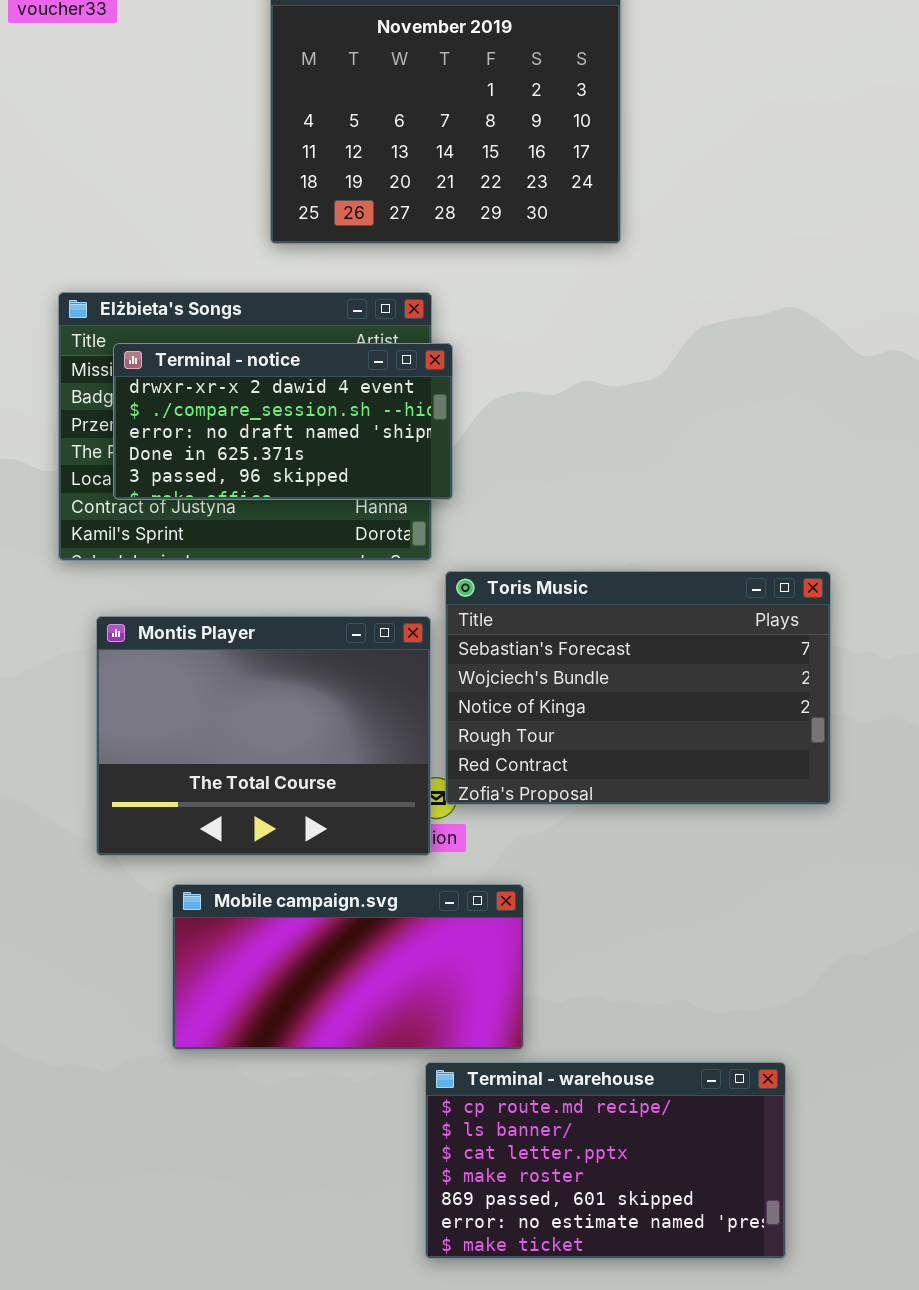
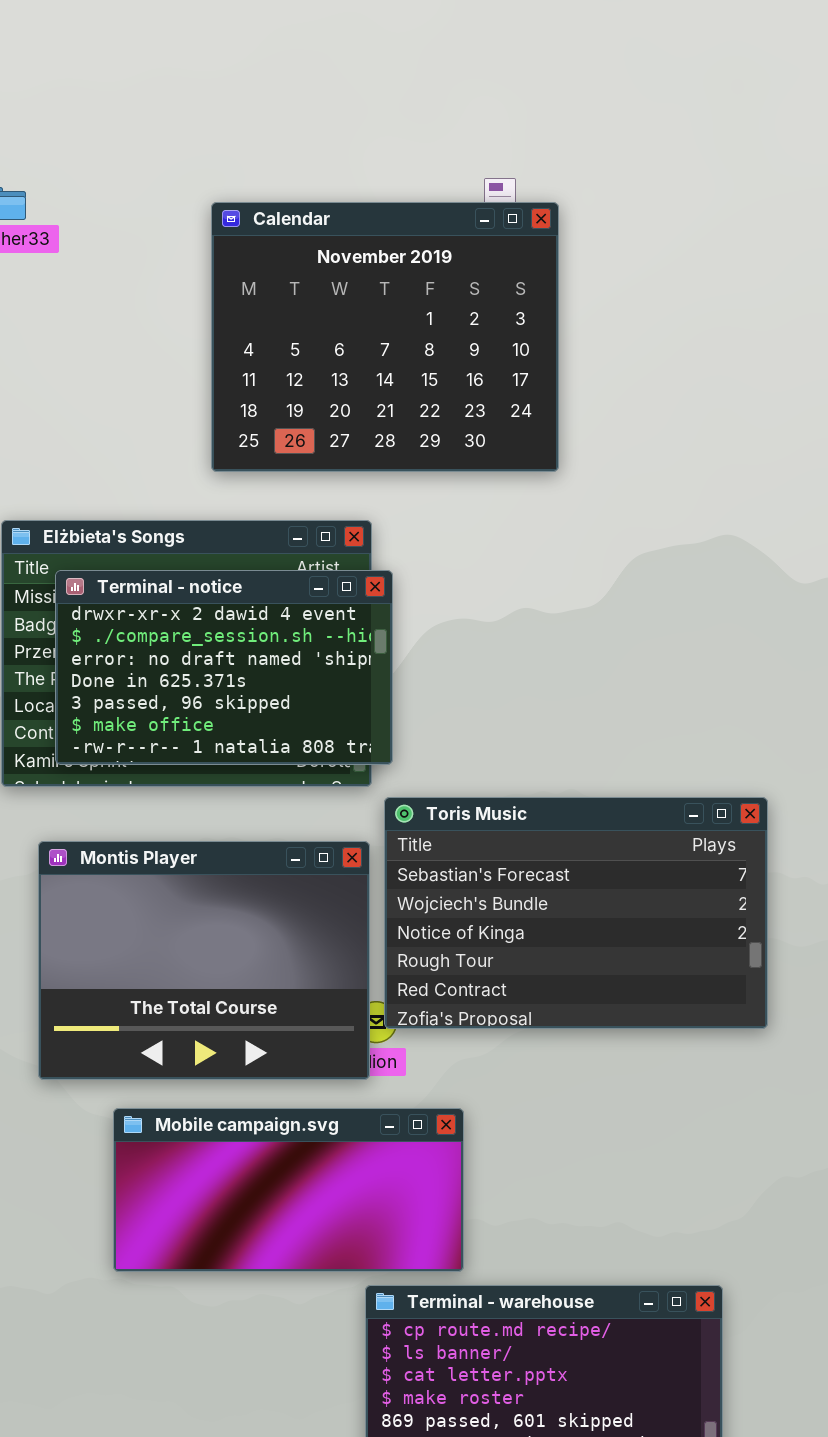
Terminal - notice: [113,343,453,500] -> [55,570,393,765], resized

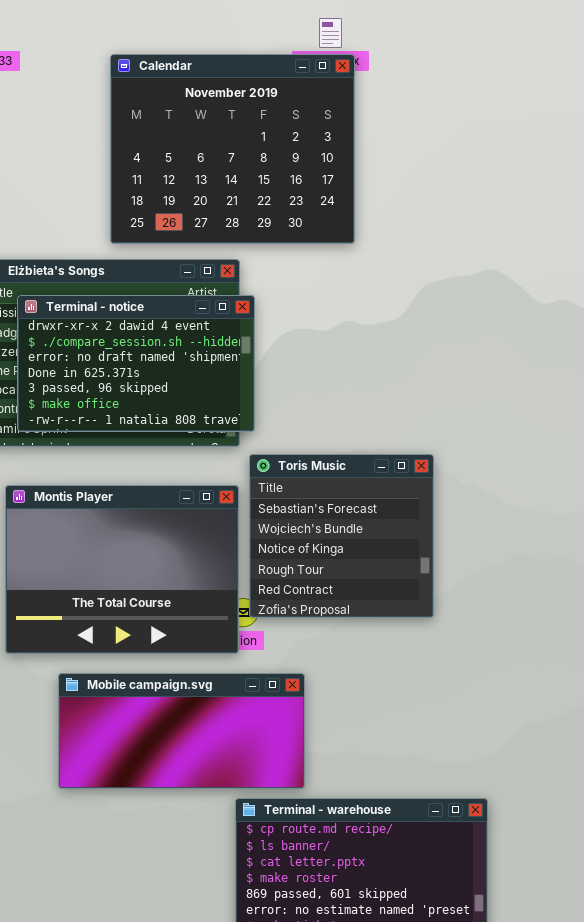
Calendar: [211,202,559,472] -> [110,54,355,244], moved
Toris Music: [384,797,768,1029] -> [249,454,434,618], resized

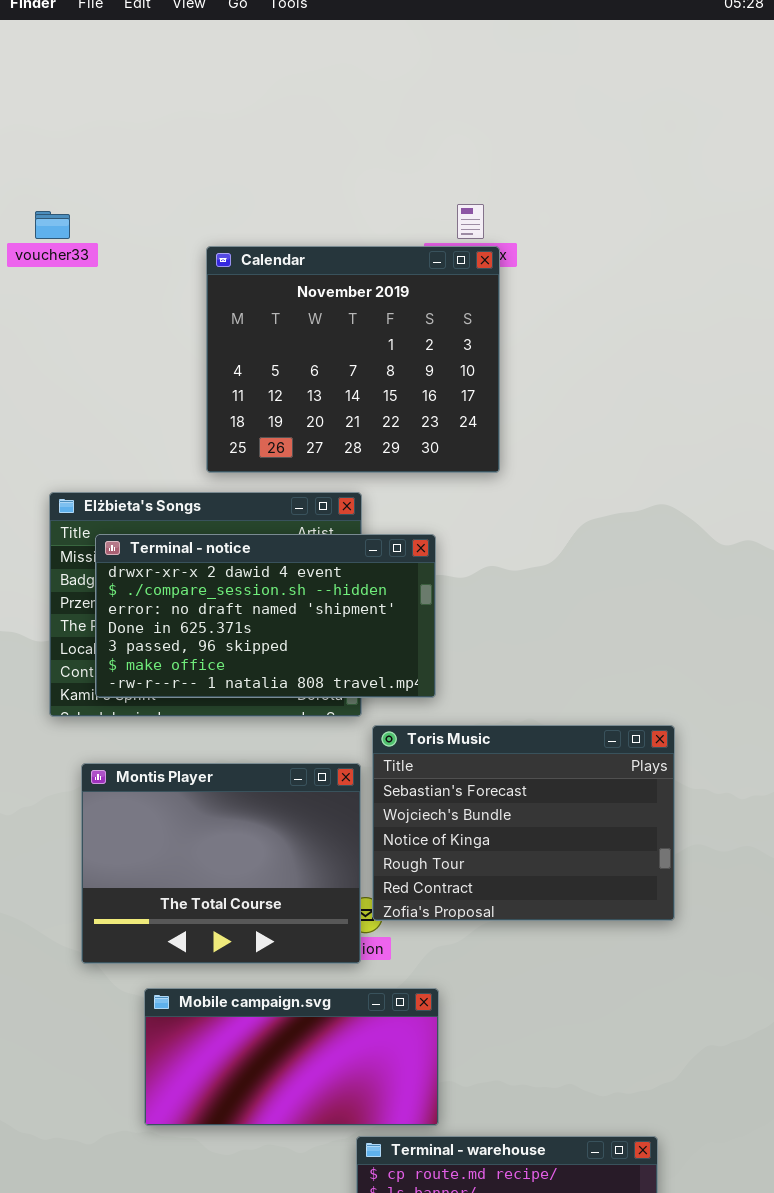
Terminal - notice: [17,295,255,432] -> [95,534,436,698], resized
Toris Music: [249,454,434,618] -> [372,725,675,921], resized

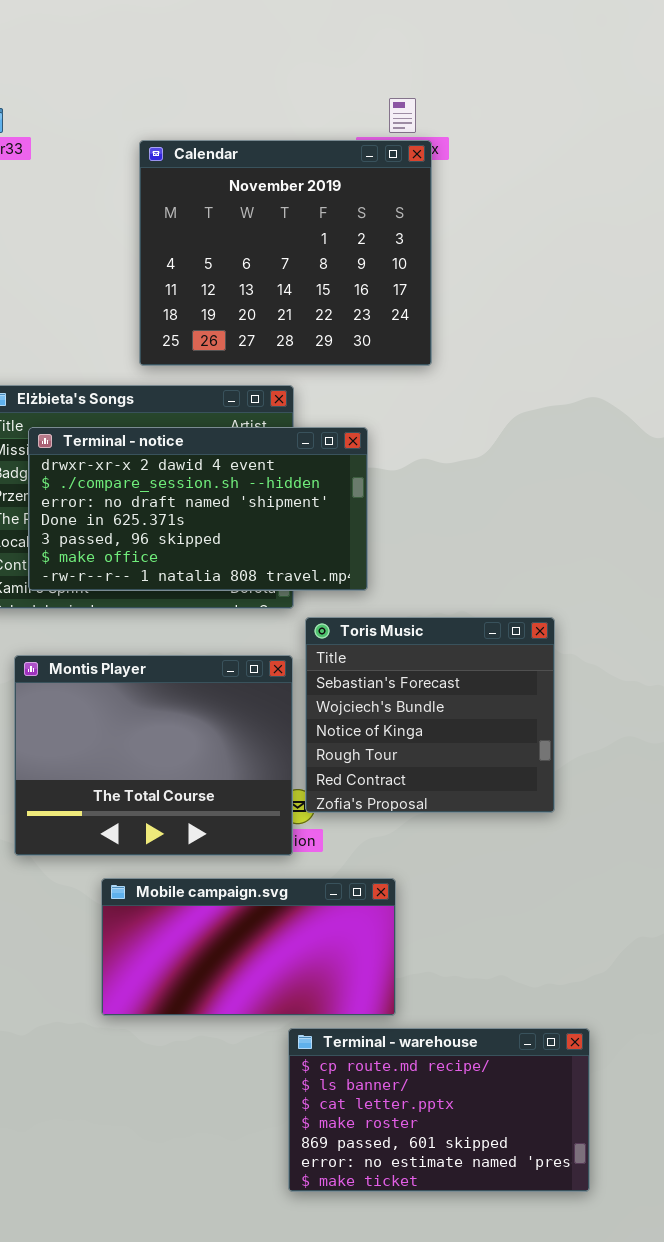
Toris Music: [372,725,675,921] -> [305,617,555,813], resized
Mobile campaign.svg: [144,988,439,1126] -> [101,878,396,1016], moved

